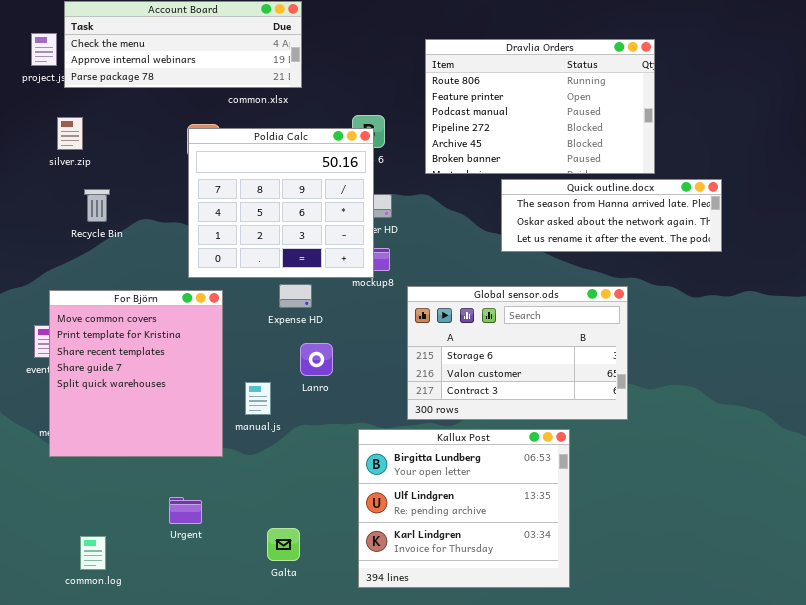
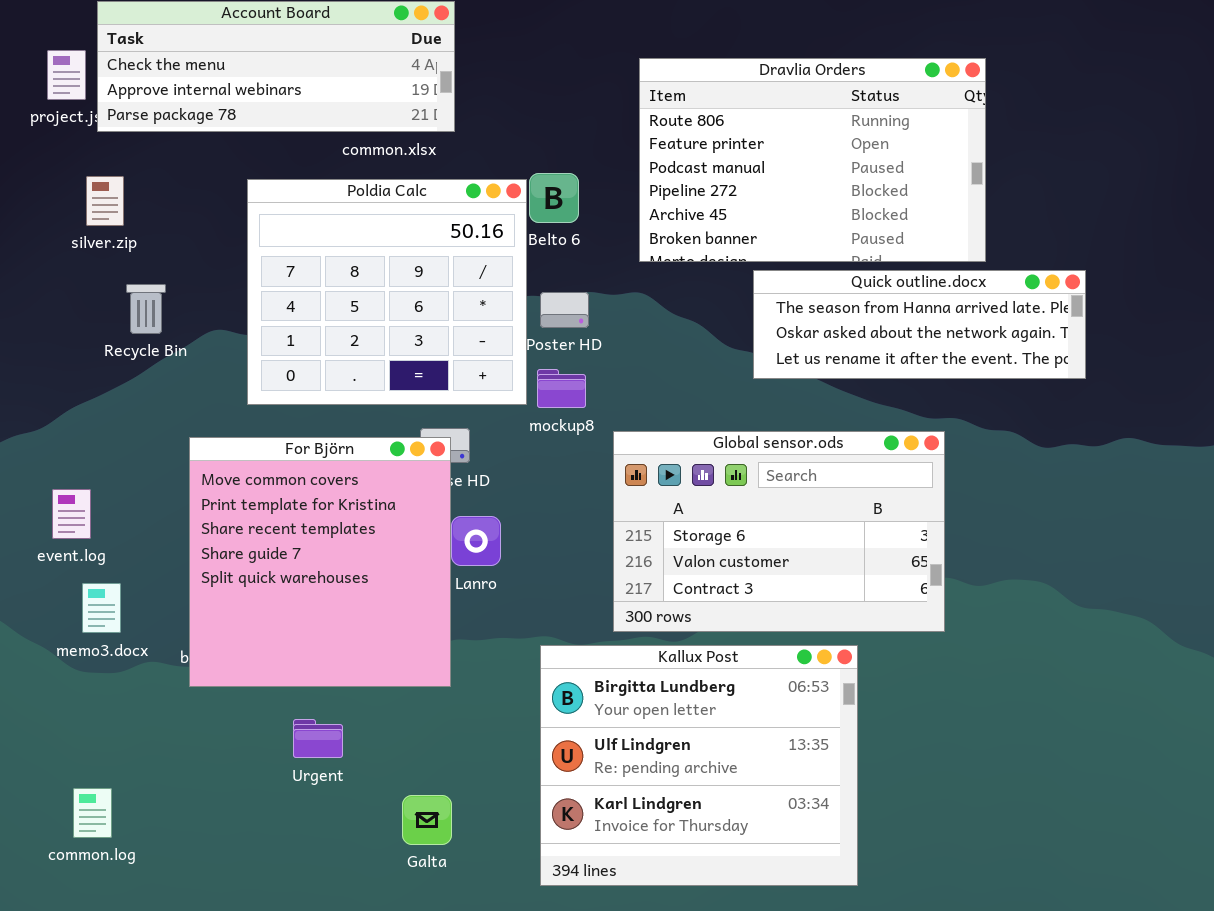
Poldia Calc: [188,128,374,278] -> [247,179,527,405], moved
For Björn: [49,290,223,457] -> [189,437,451,687], moved
Urgent: [169,497,202,524] -> [293,719,343,758], moved
common.log: [80,536,106,570] -> [73,788,112,838], moved

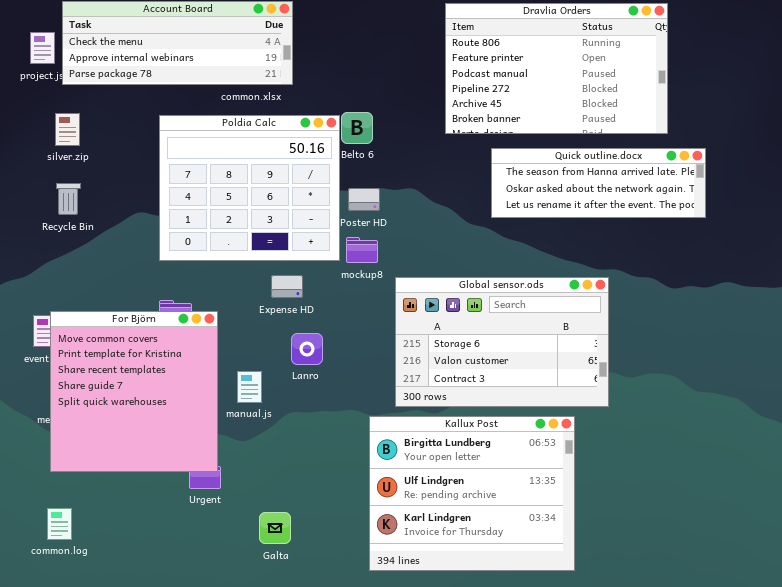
Dravlia Orders: [639,58,986,262] -> [445,3,668,134], moved
Quick outline.docx: [753,270,1086,379] -> [491,148,706,218], moved
Recycle Bin: [126,284,166,334] -> [56,183,81,215], moved
For Björn: [189,437,451,687] -> [50,311,218,472], moved
Kallux Post: [540,645,858,886] -> [369,416,575,571], moved

